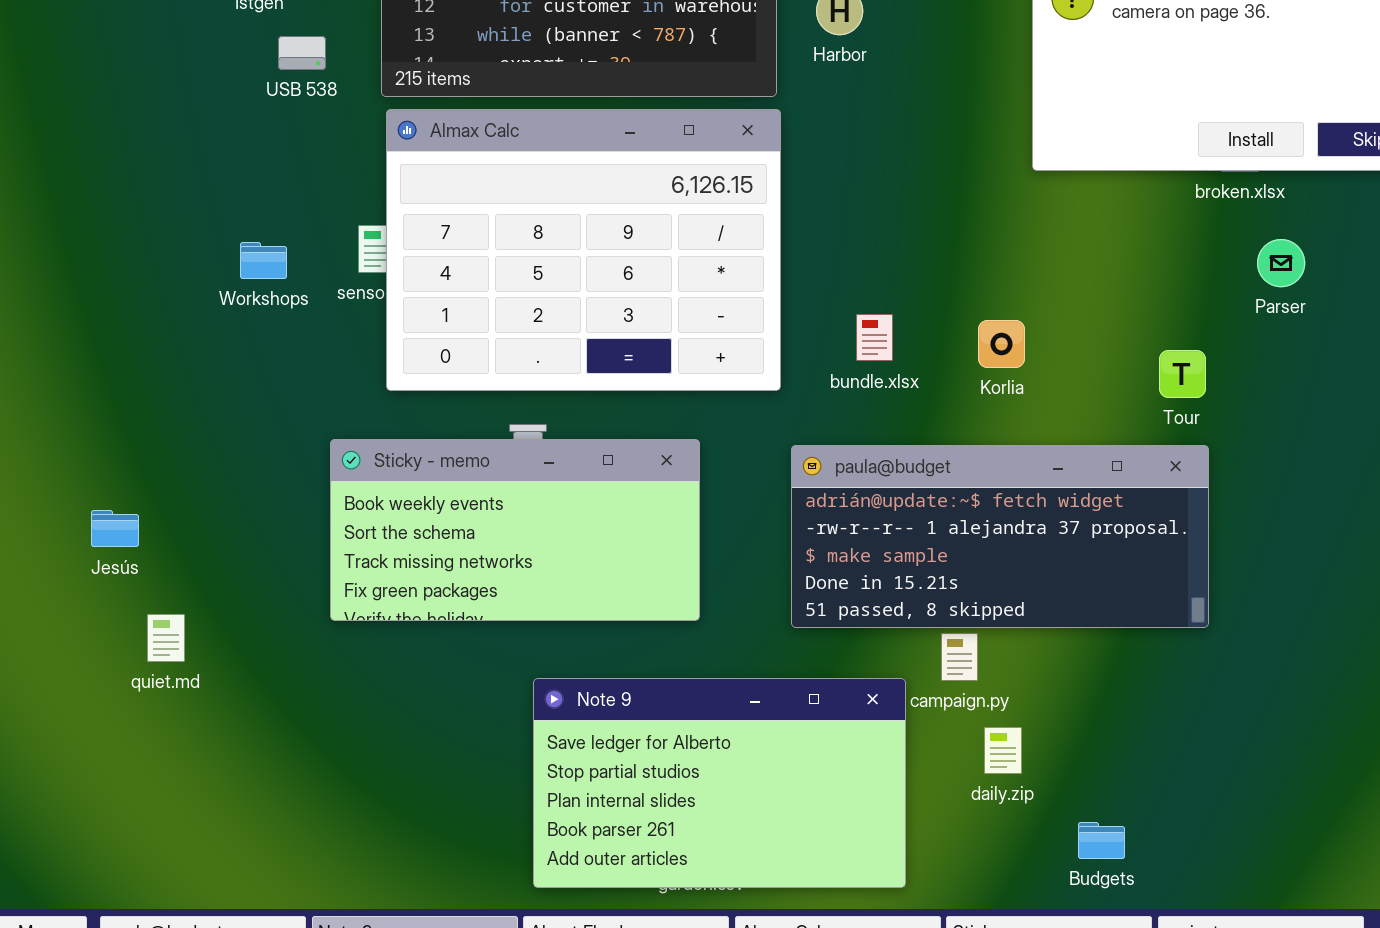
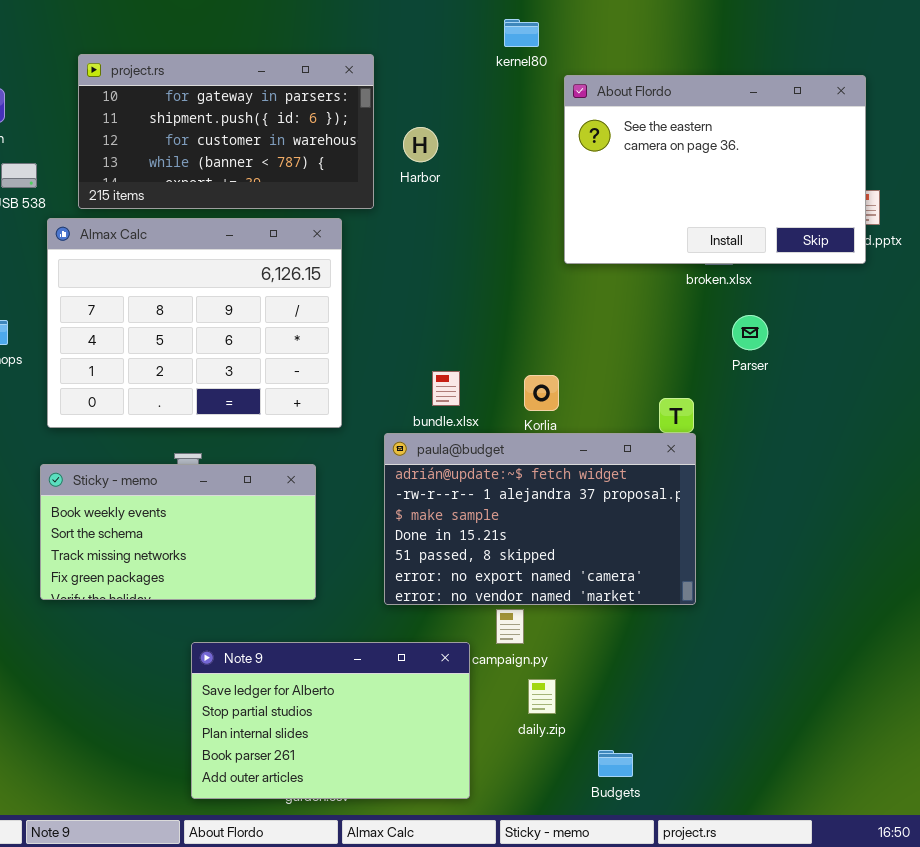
Almax Calc: [386,109,781,391] -> [47,218,342,428], moved
paula@budget: [791,445,1209,628] -> [384,433,696,605], resized

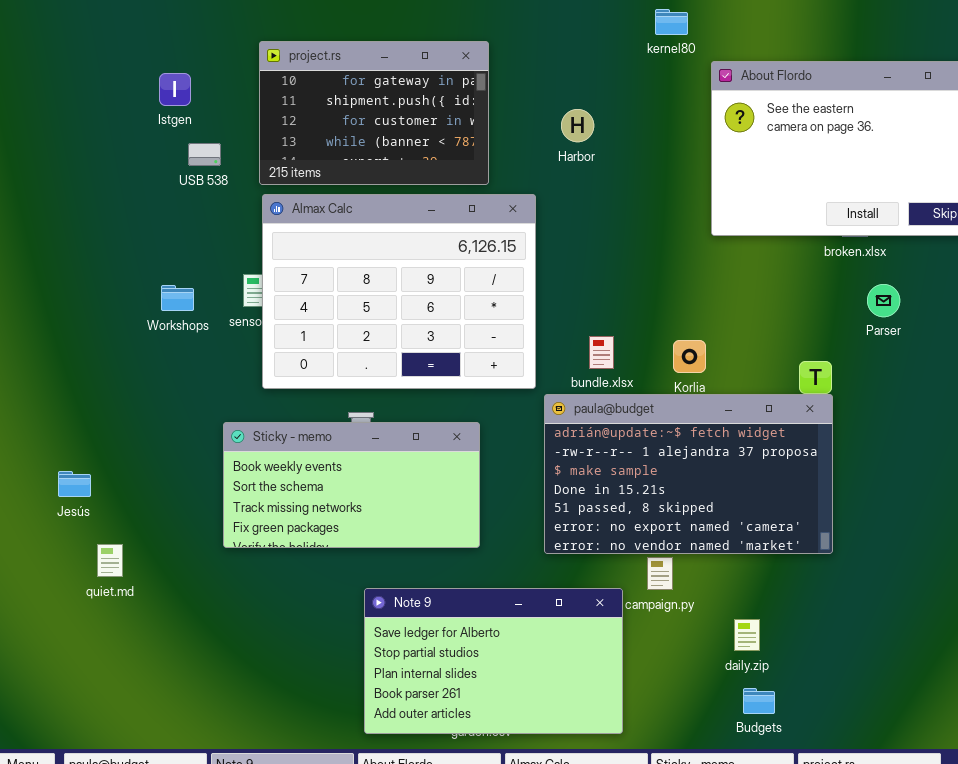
project.rs: [78,54,374,209] -> [259,41,489,185], resized
Almax Calc: [47,218,342,428] -> [262,194,536,389], moved
daily.zip: [528,679,556,714] -> [734,619,760,651], moved

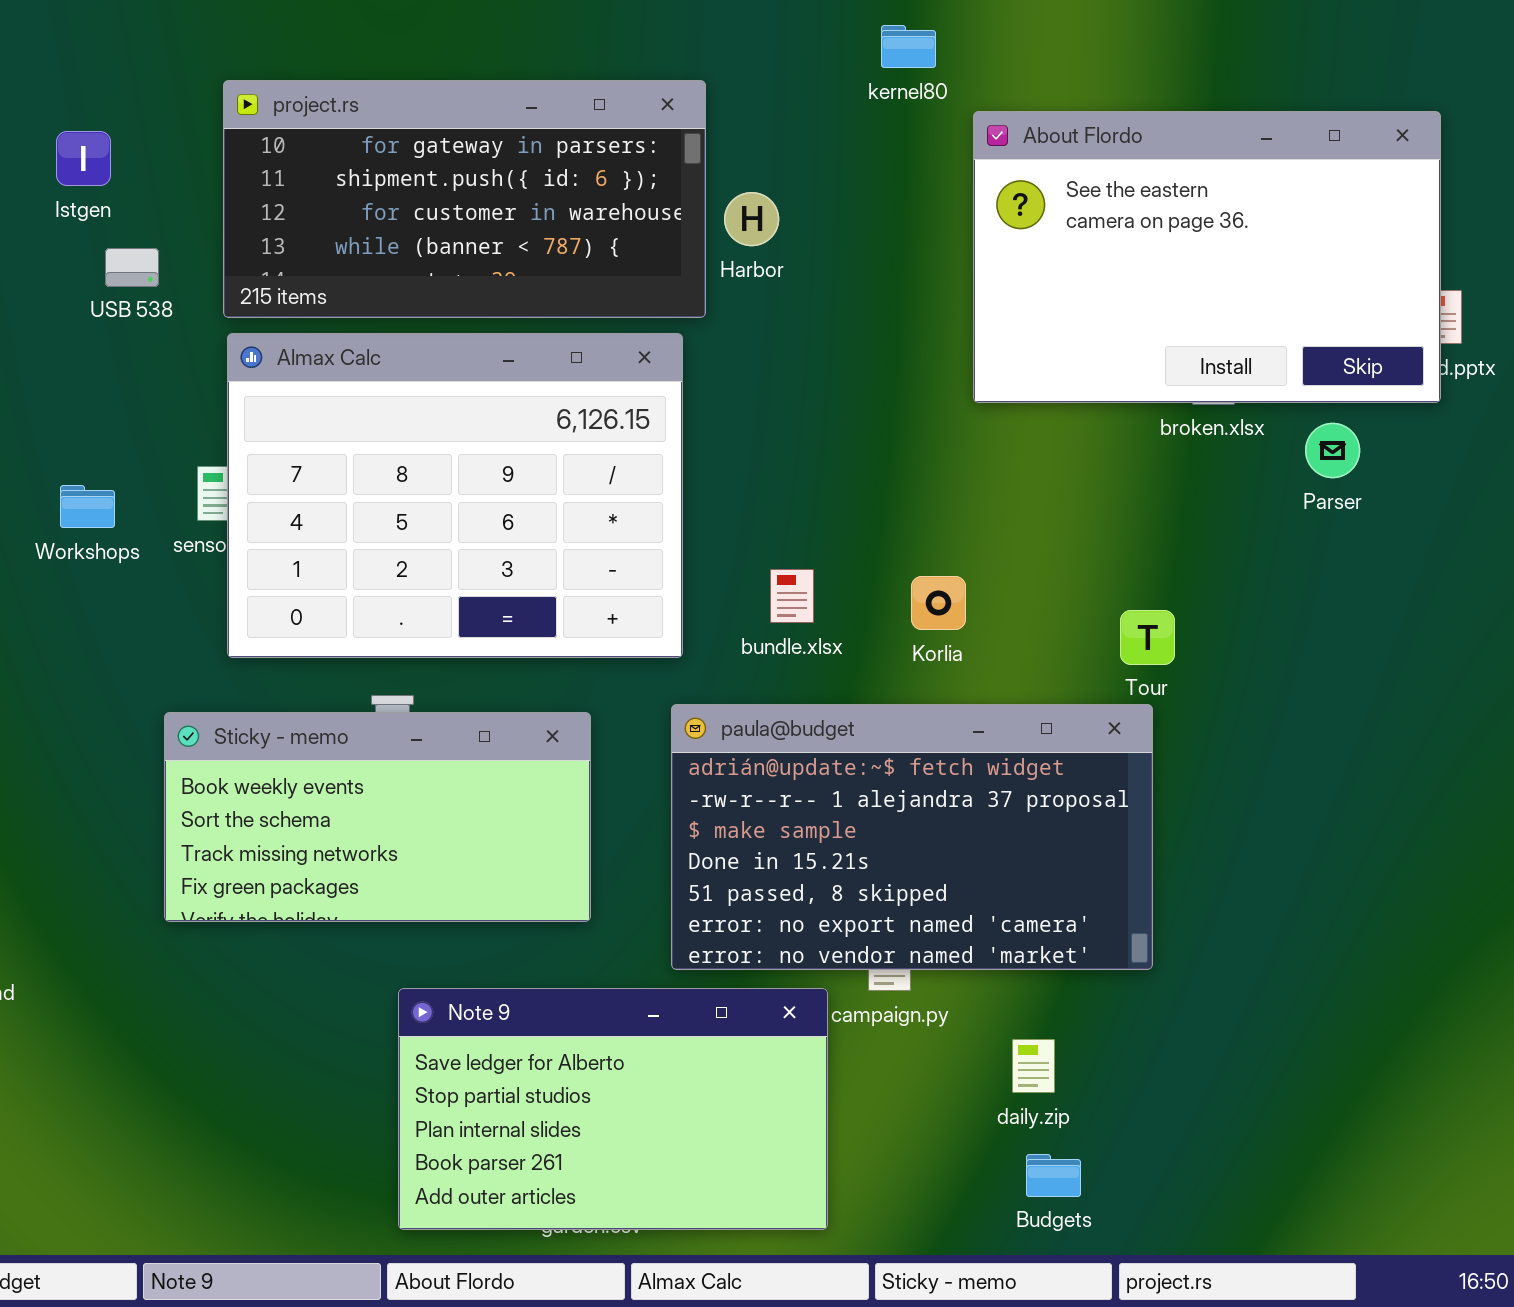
project.rs: [259,41,489,185] -> [223,80,706,318], resized
Parser: [867,284,900,317] -> [1305,423,1360,478], moved
paula@budget: [544,394,833,554] -> [671,704,1153,970], moved

